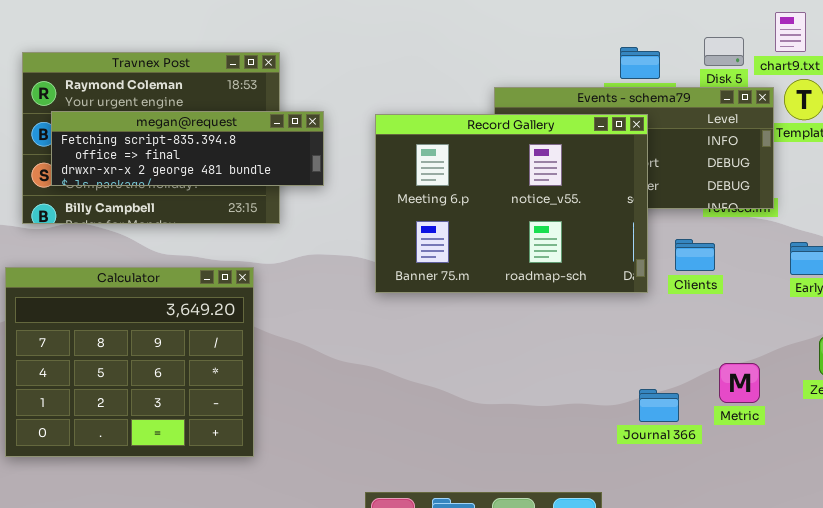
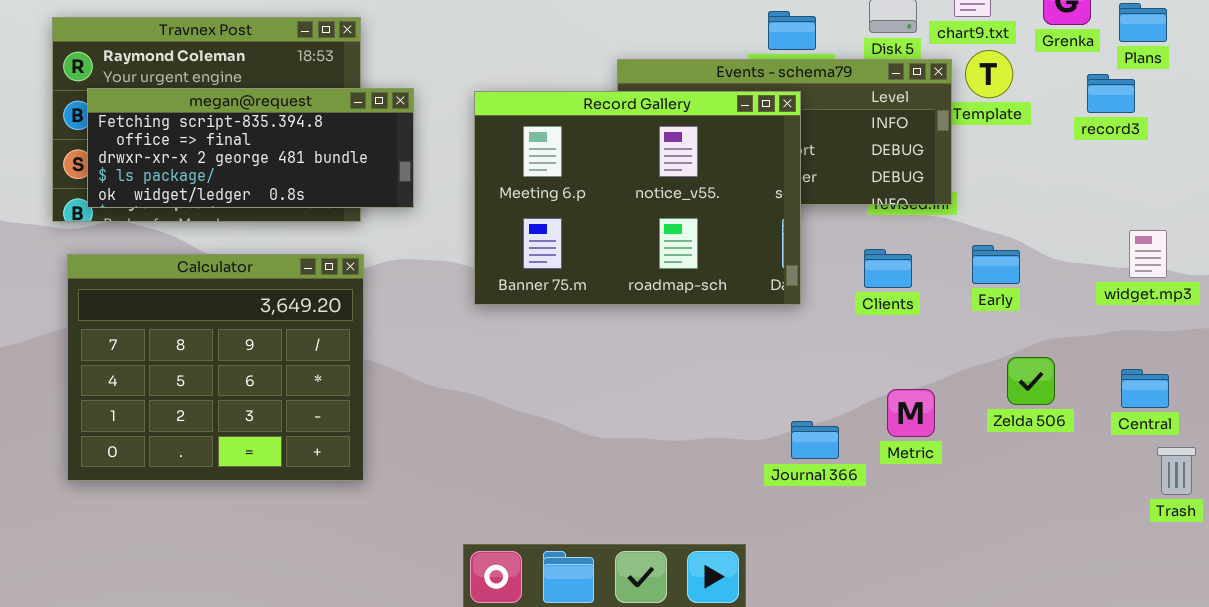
megan@request: [51,111,324,186] -> [87,88,414,208], resized
Clients: [675,239,715,271] -> [864,249,912,288], moved
Calculator: [5,267,254,457] -> [67,254,364,481], moved

